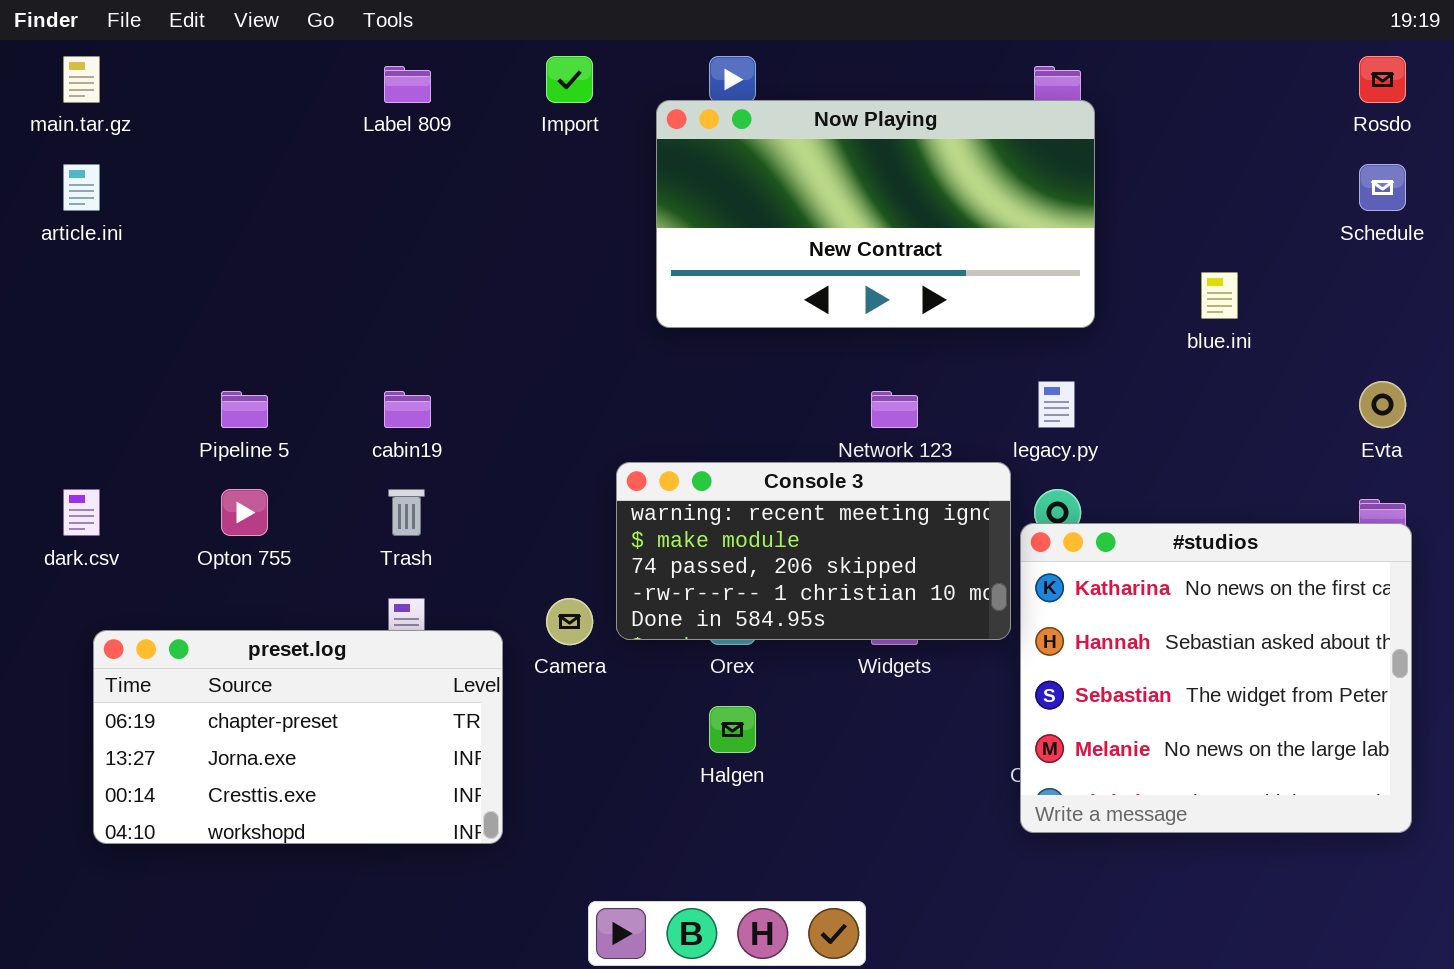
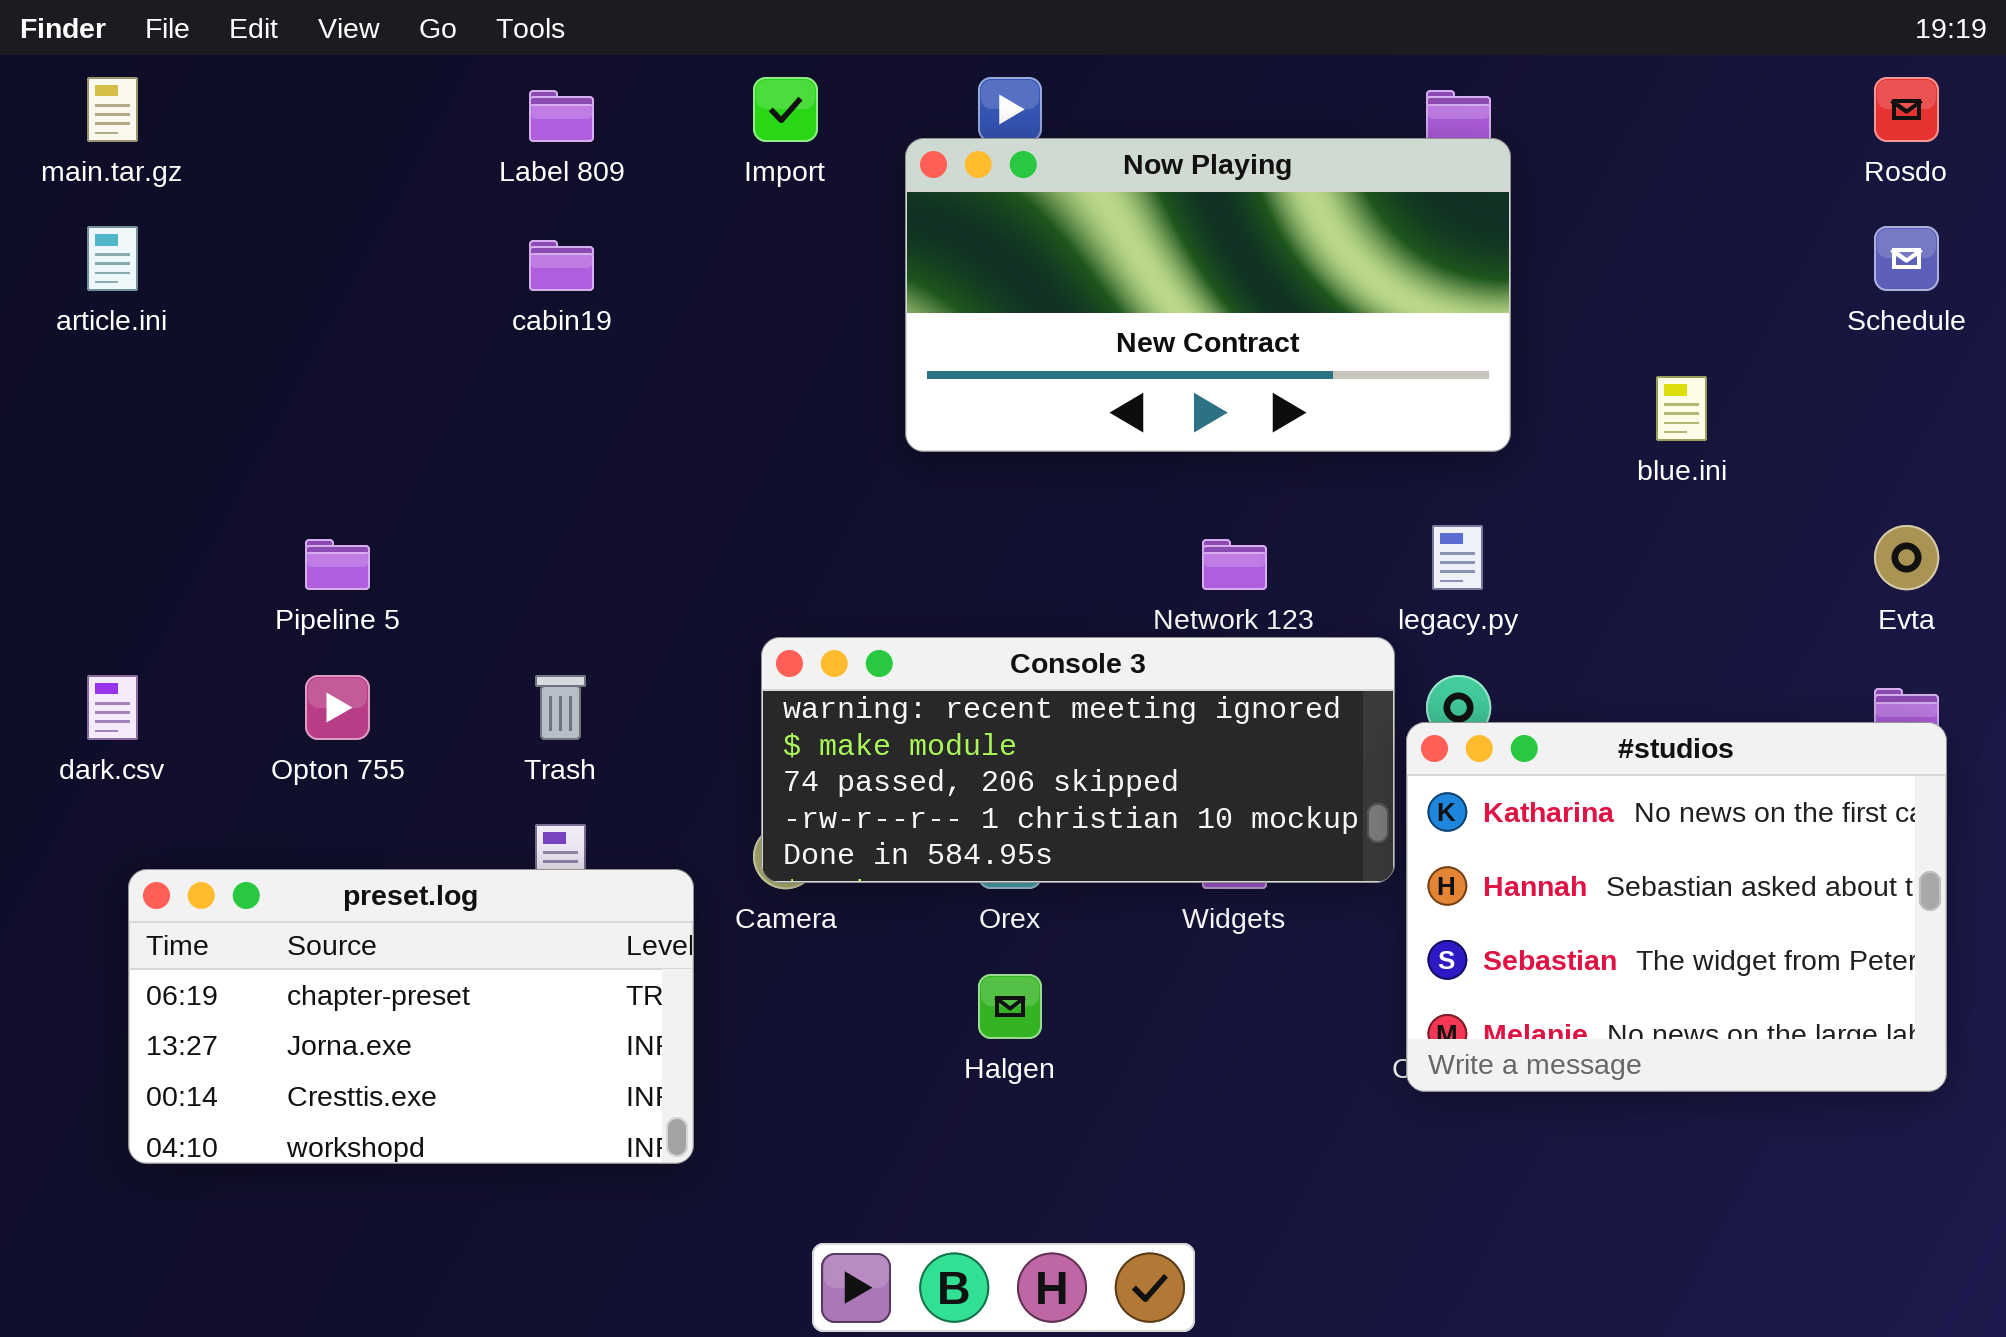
cabin19: [384,391,431,428] -> [529,240,594,291], moved
Console 3: [616,462,1011,640] -> [761,637,1395,883], resized
#studios: [1020,523,1412,833] -> [1406,722,1947,1092], resized

